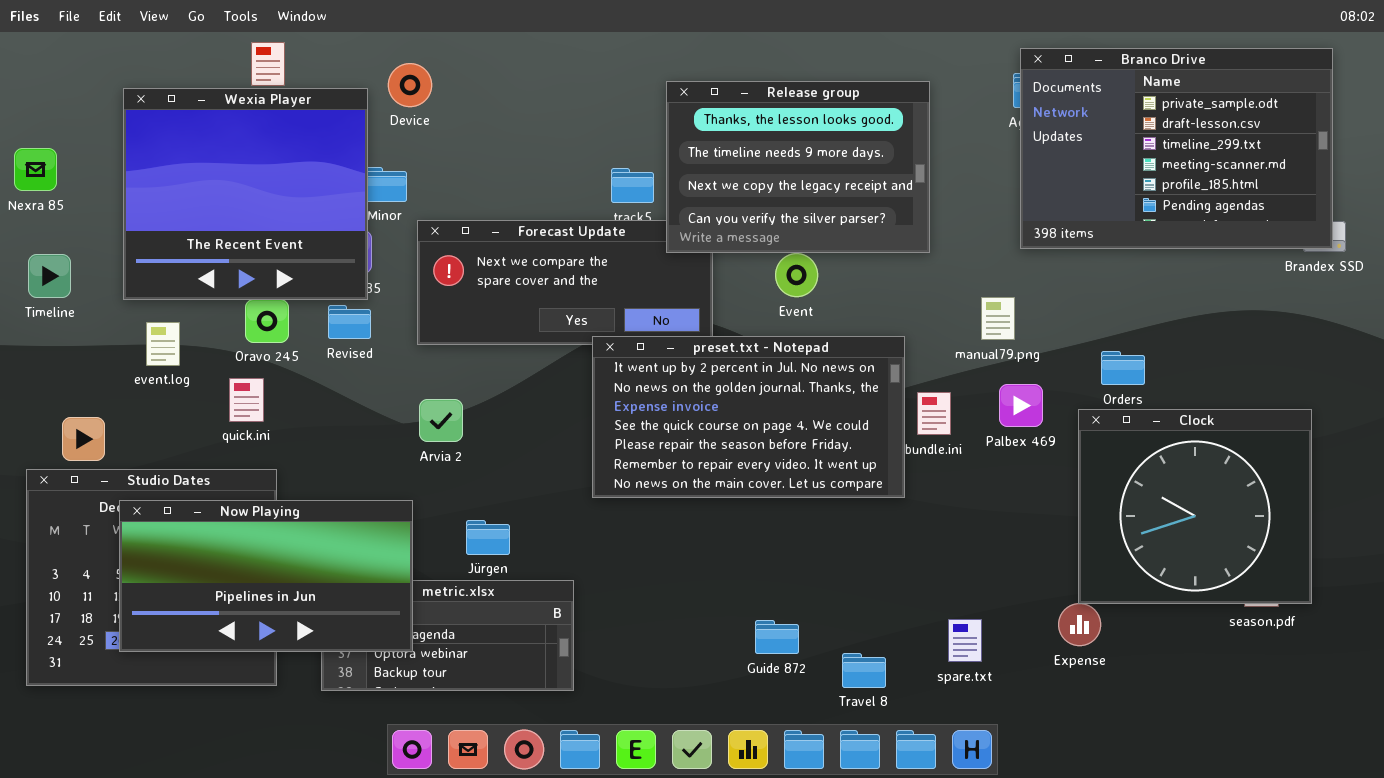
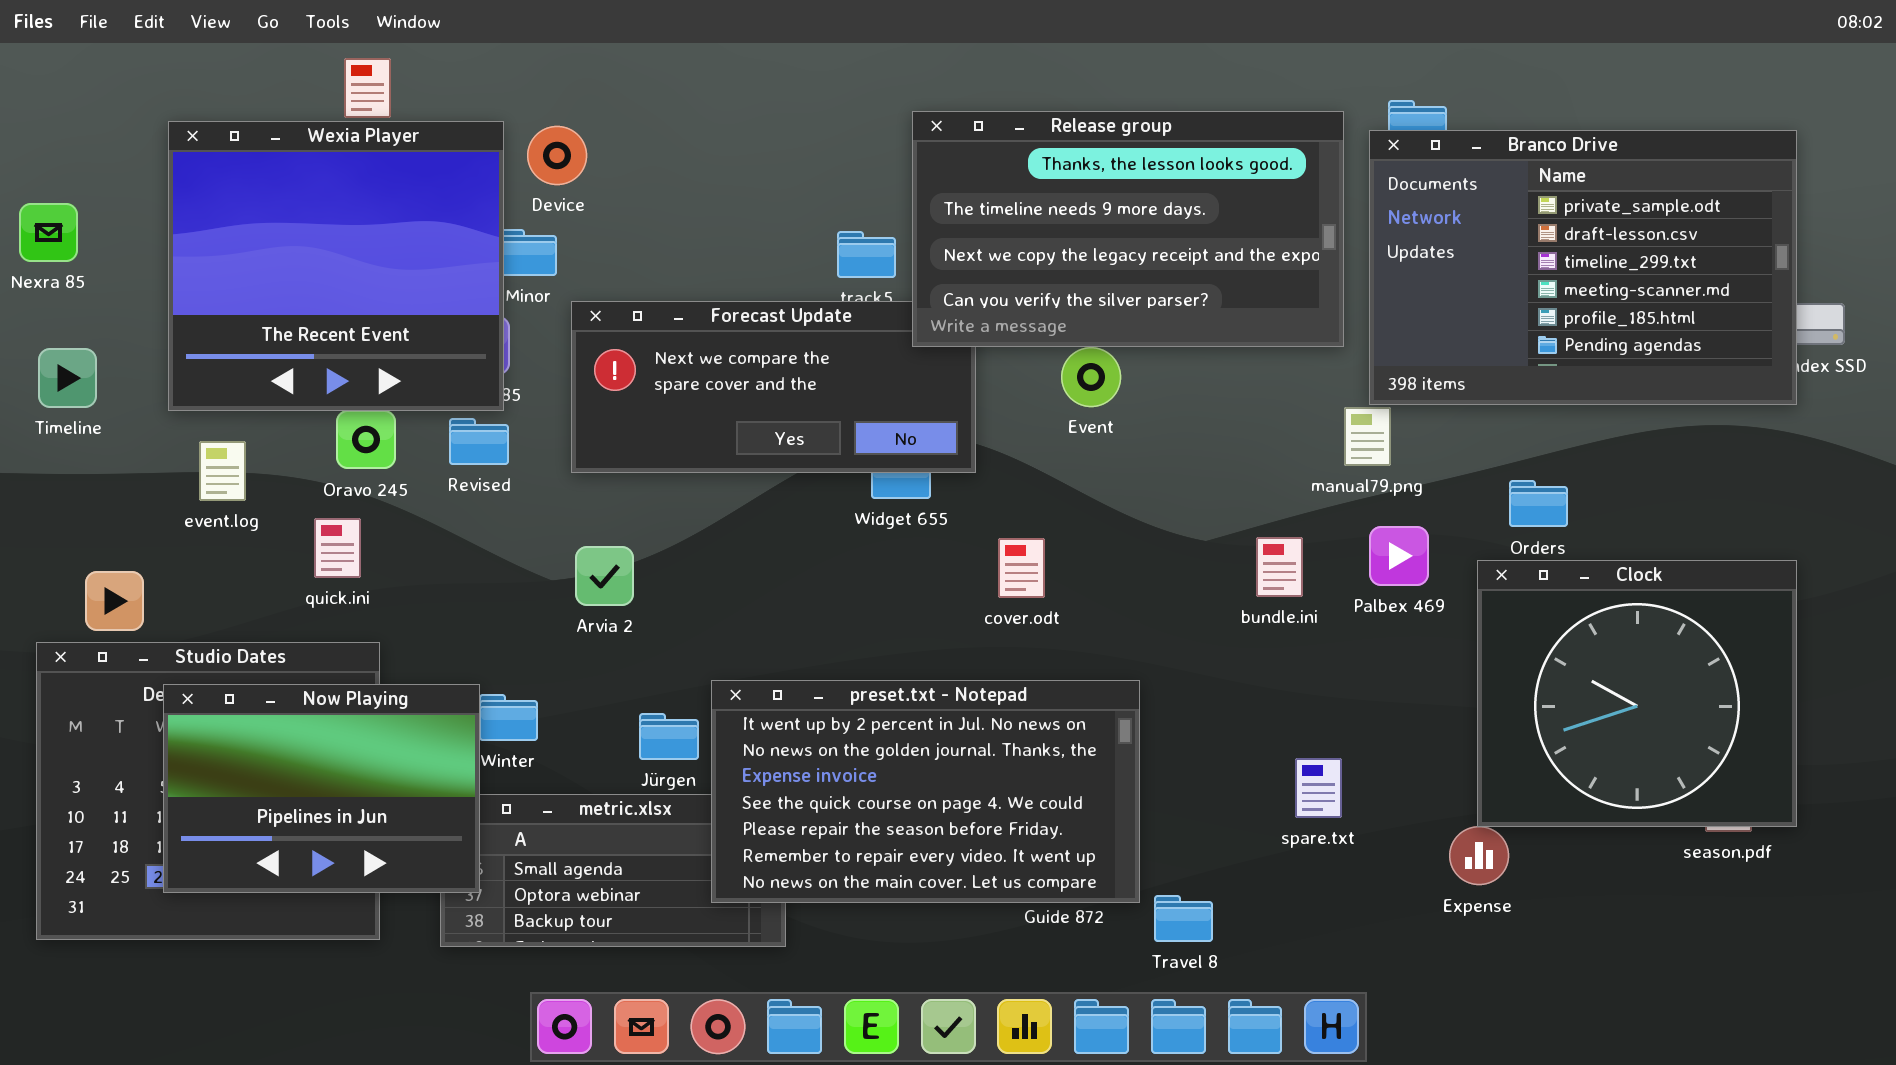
Branco Drive: [1020,48,1333,249] -> [1369,130,1797,405], moved
Device: [388,63,432,107] -> [527,126,587,185], moved
Release group: [666,81,930,253] -> [912,111,1344,347], resized
preset.txt - Notepad: [592,336,905,498] -> [711,680,1140,903], moved
Now Playing: [119,500,413,652] -> [163,684,480,893], resized
spare.txt: [948,619,982,662] -> [1295,758,1342,818], moved

